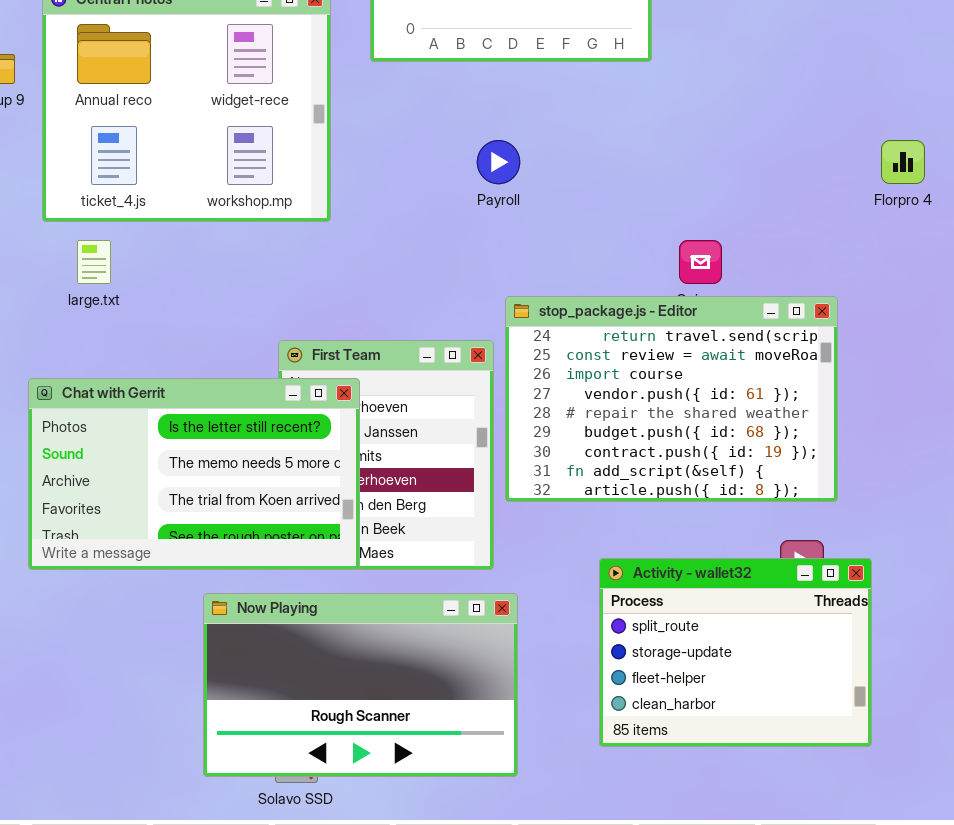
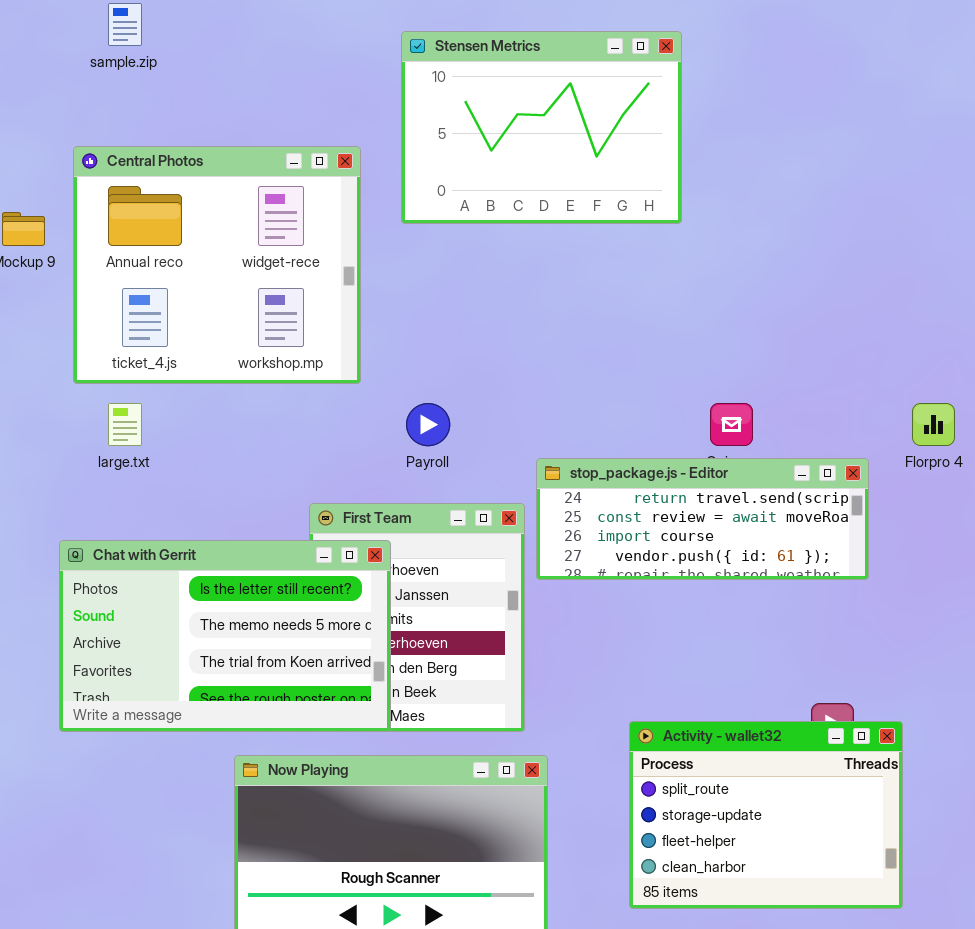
Payroll: [477,140,520,184] -> [406,403,450,446], moved
Florpro 4: [881,140,925,184] -> [912,403,955,446], moved
stop_package.js - Editor: [505,296,838,502] -> [536,458,869,580], resized

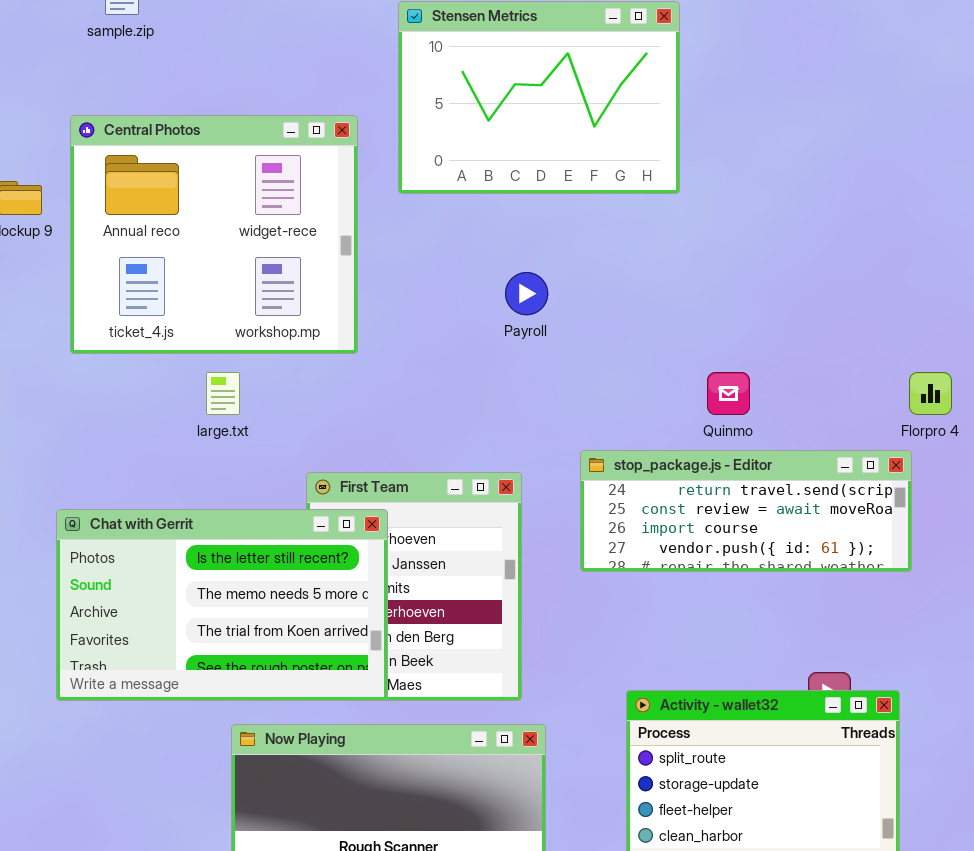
large.txt: [108,403,142,446] -> [206,372,240,415], moved
Payroll: [406,403,450,446] -> [505,272,548,315], moved
stop_package.js - Editor: [536,458,869,580] -> [580,450,912,572], moved

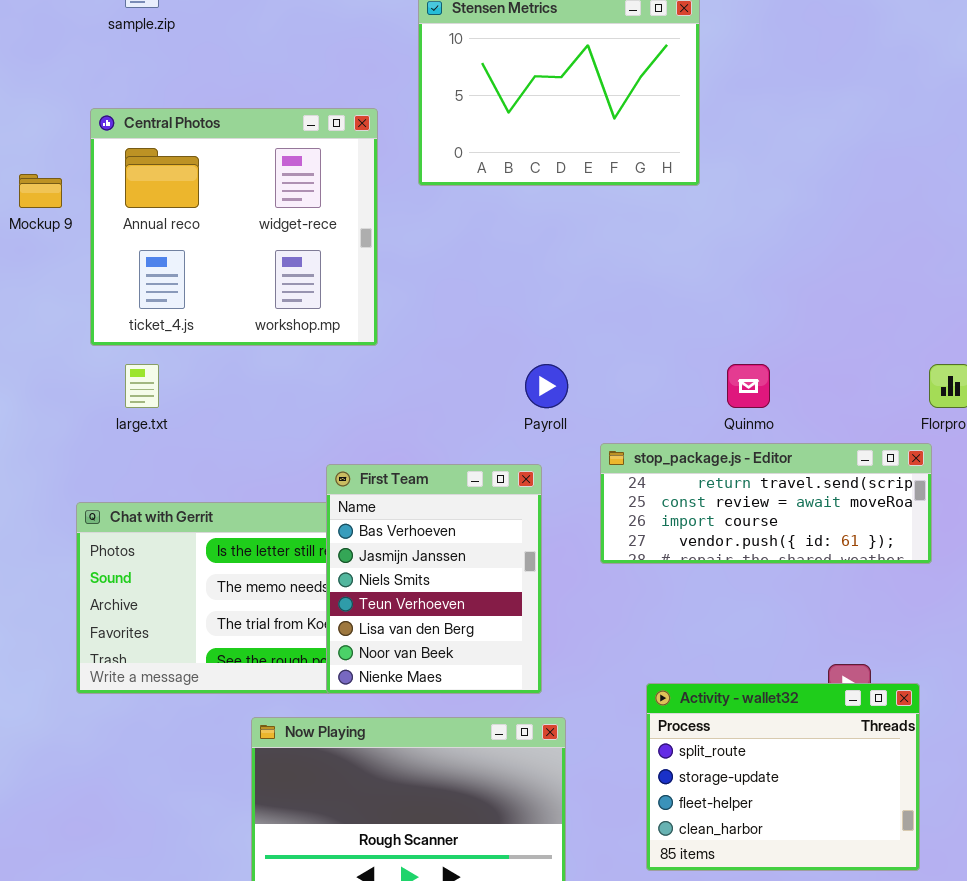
Payroll: [505,272,548,315] -> [525,364,568,408], moved
large.txt: [206,372,240,415] -> [125,364,159,408], moved
First Team: [306,472,522,701] -> [326,464,542,694], raised

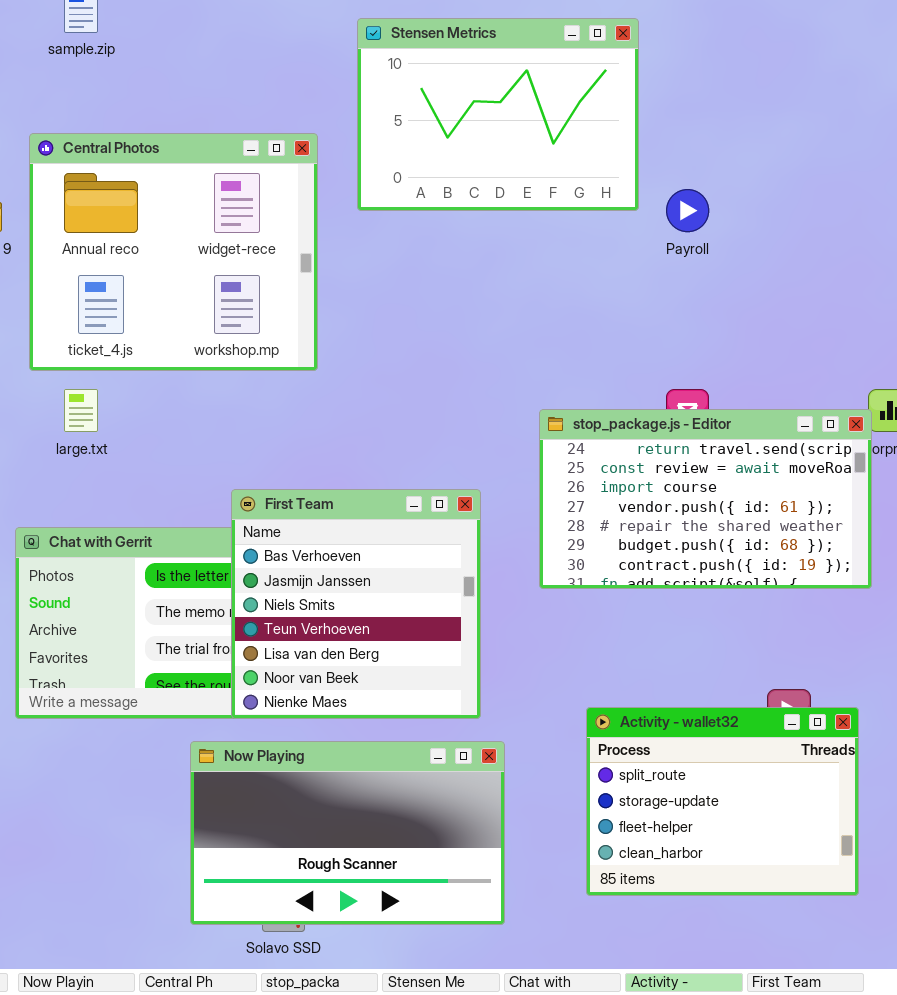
Payroll: [525,364,568,408] -> [666,189,709,232], moved
stop_package.js - Editor: [600,443,932,564] -> [539,409,872,589], resized
First Team: [326,464,542,694] -> [231,489,481,719], resized

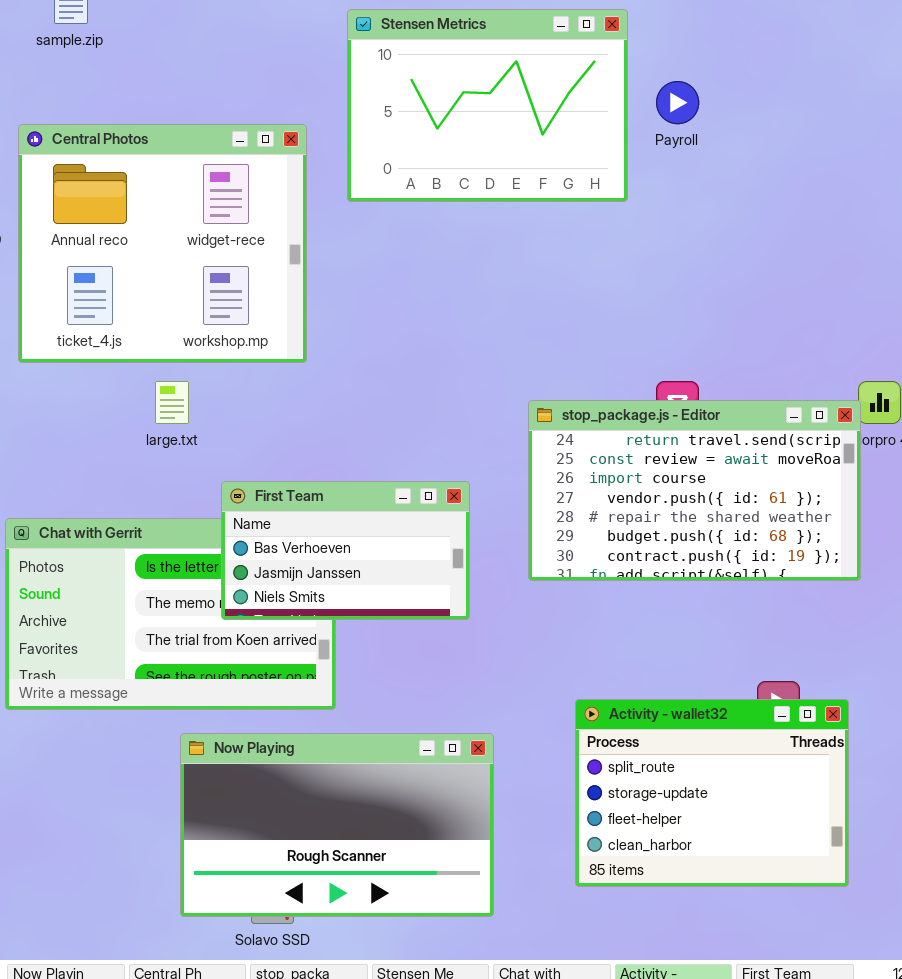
Payroll: [666,189,709,232] -> [656,81,699,124], moved
large.txt: [64,389,98,432] -> [155,381,189,424], moved
First Team: [231,489,481,719] -> [221,481,470,620], resized

